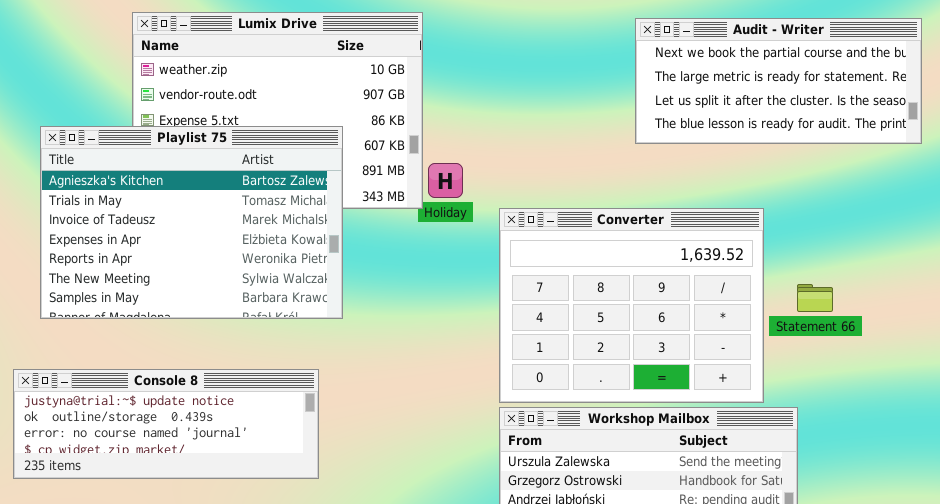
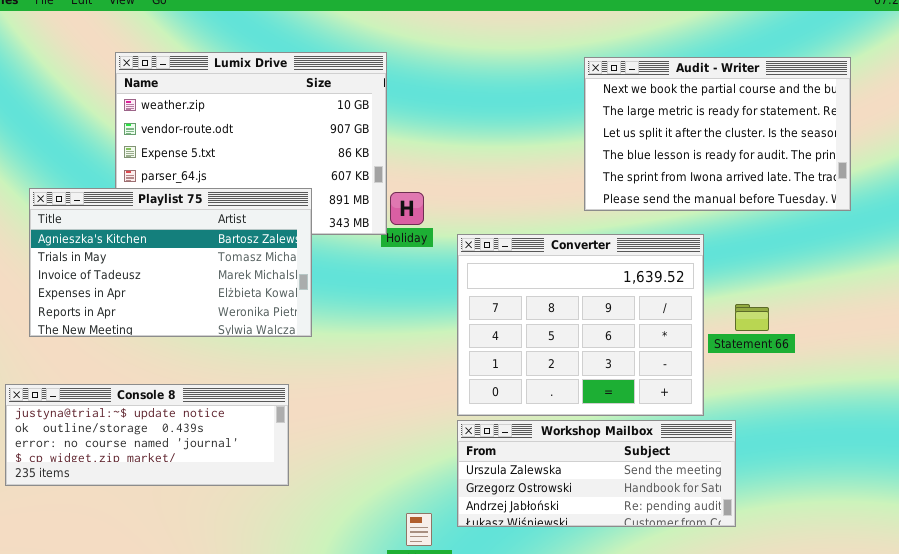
Audit - Writer: [635,18,922,144] -> [584,57,851,211], resized
Playlist 75: [40,126,343,319] -> [29,188,312,337], resized

